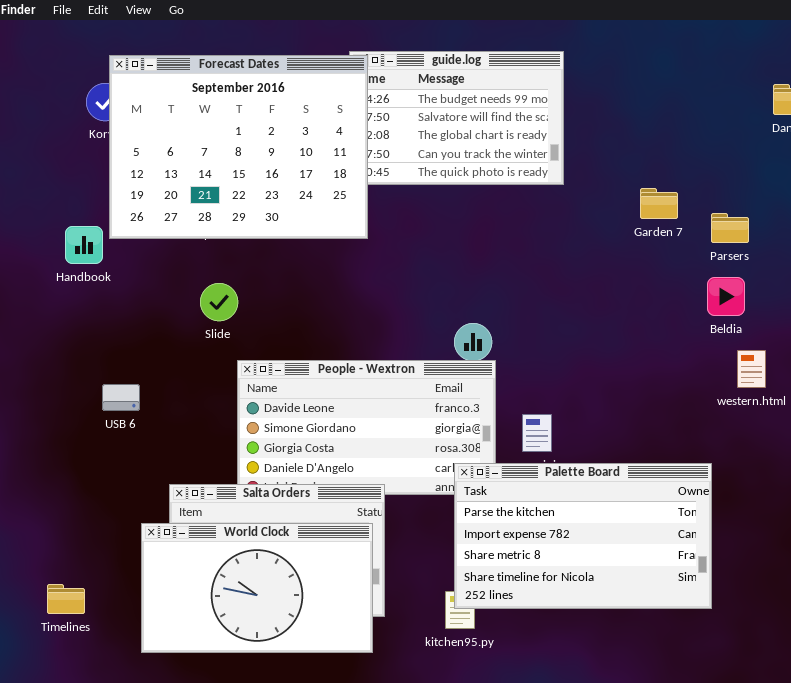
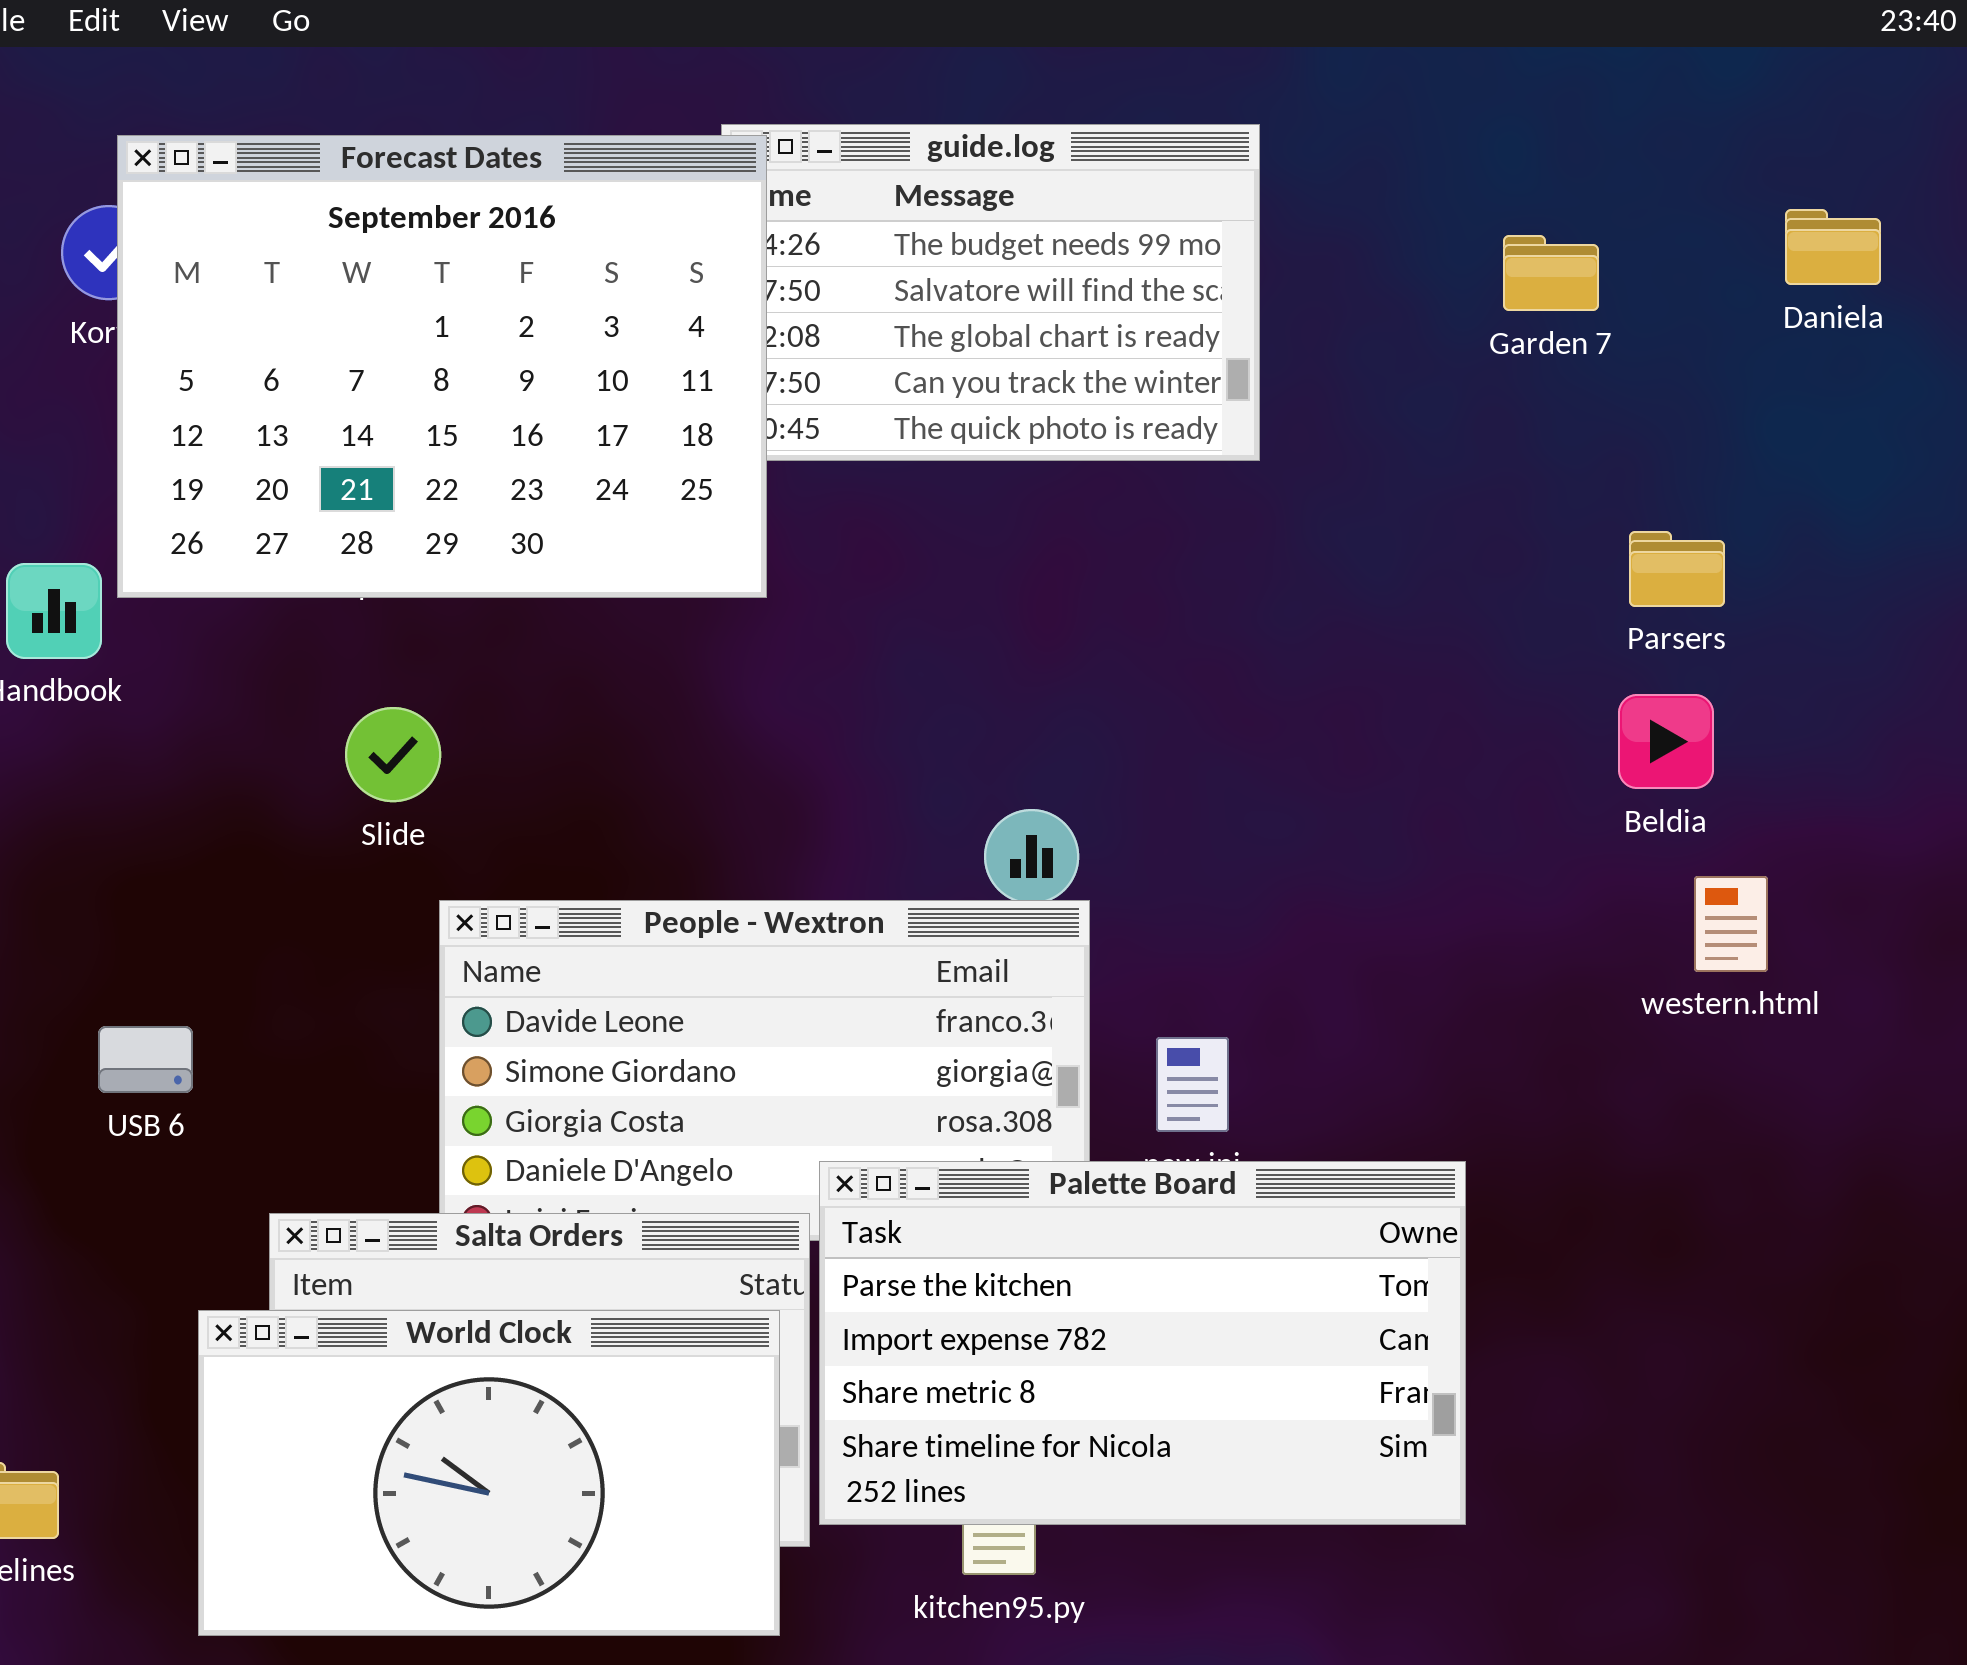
Garden 7: [640,188,678,219] -> [1503,235,1599,311], moved
USB 6: [102,384,140,411] -> [98,1026,193,1093], moved
Palette Board: [454,463,712,609] -> [819,1161,1466,1525], moved

